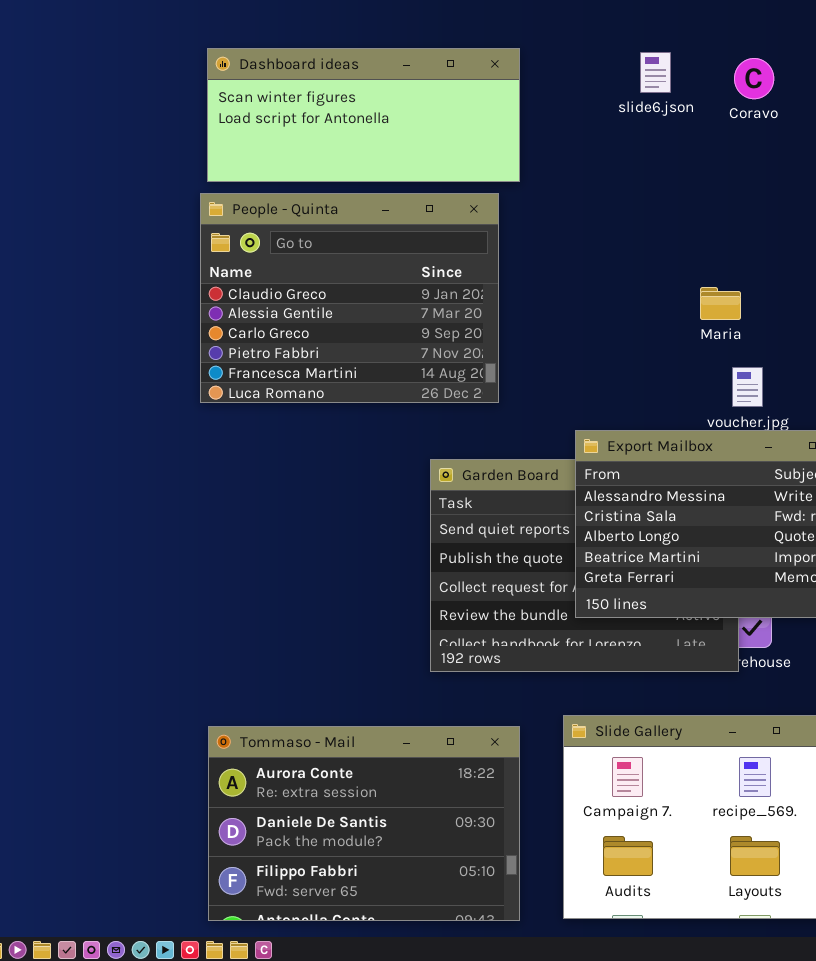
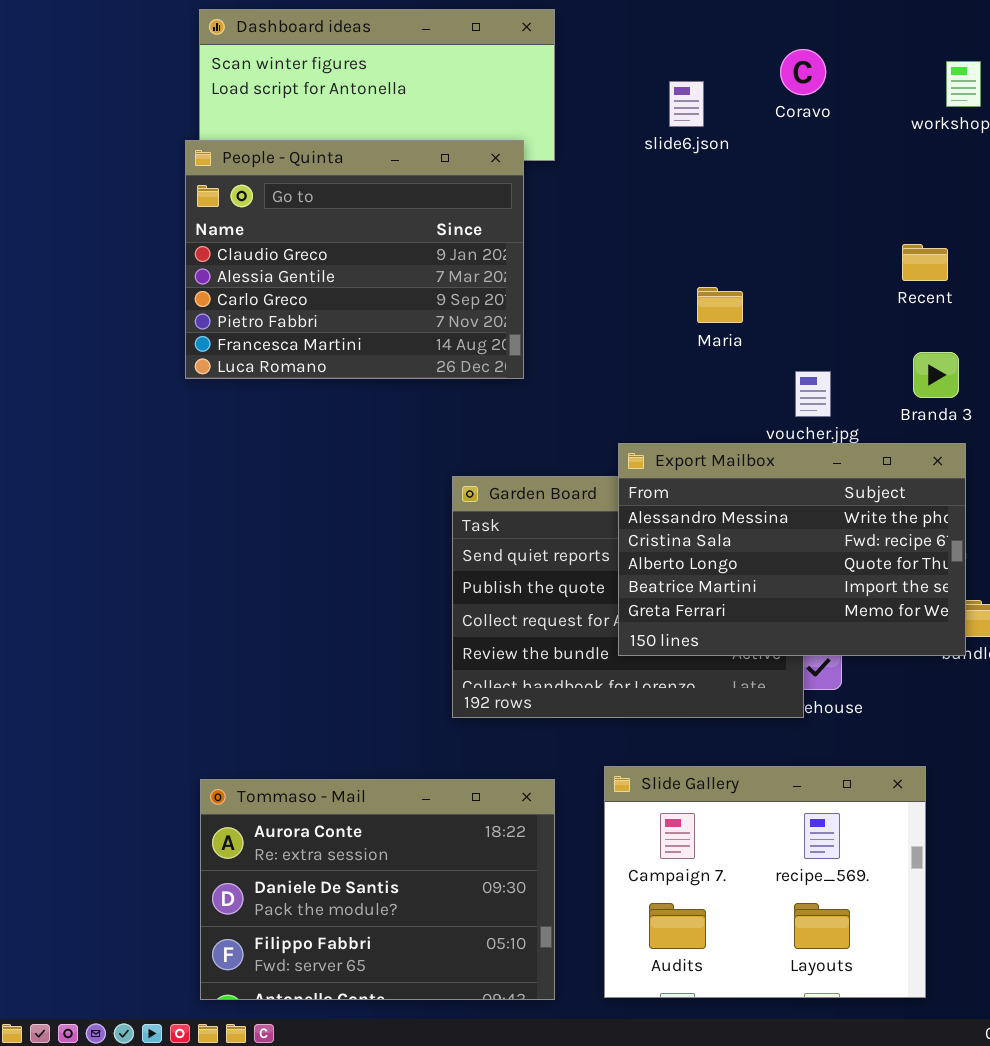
slide6.json: [640,52,671,93] -> [669,81,704,127], moved
Coravo: [734,58,774,99] -> [780,49,826,95], moved
People - Quinta: [200,193,499,403] -> [185,140,524,379], moved
Maria: [700,287,741,320] -> [697,287,743,323], moved

